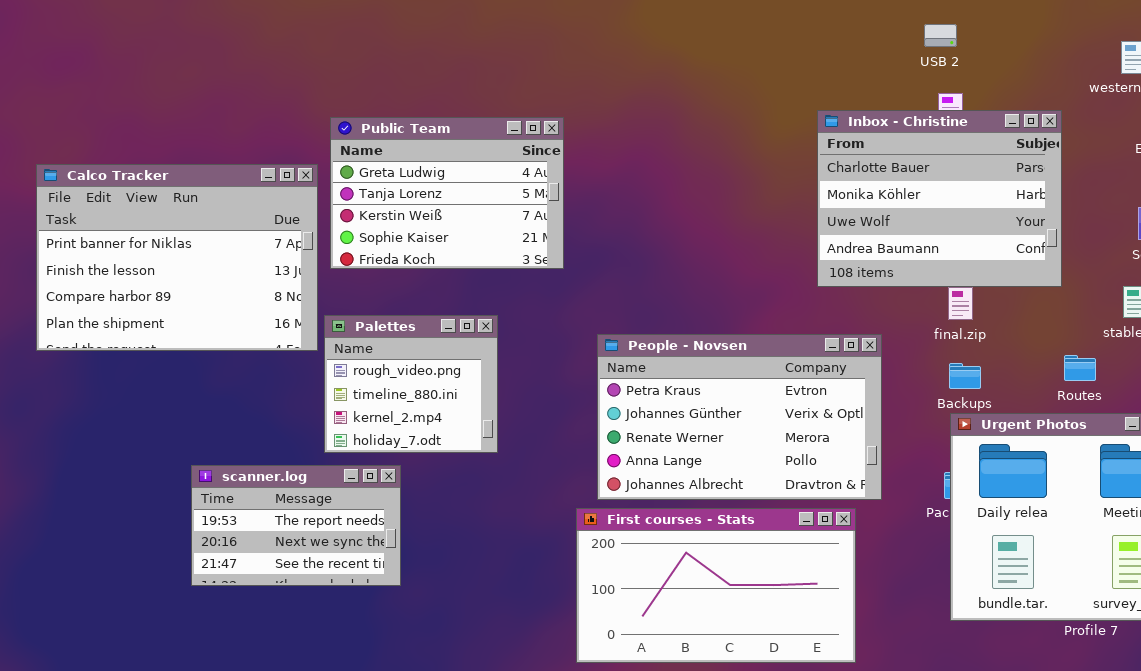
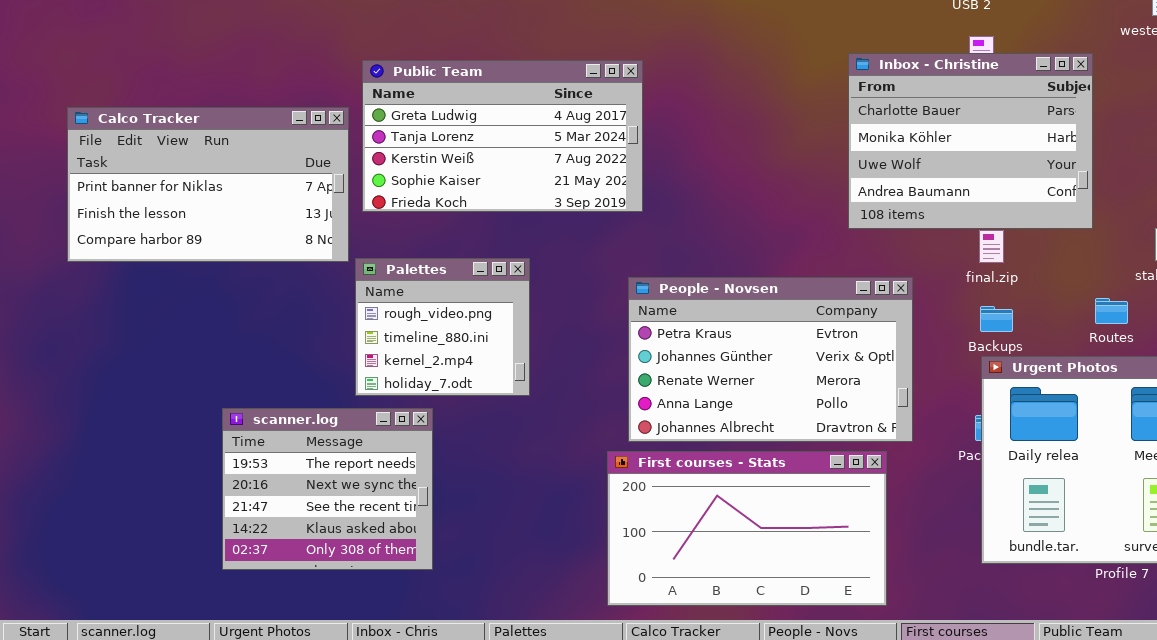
Public Team: [330,117,564,269] -> [362,60,643,212], resized
Calco Tracker: [36,164,318,351] -> [67,107,349,262], resized
scanner.log: [191,465,401,586] -> [222,408,433,570], resized

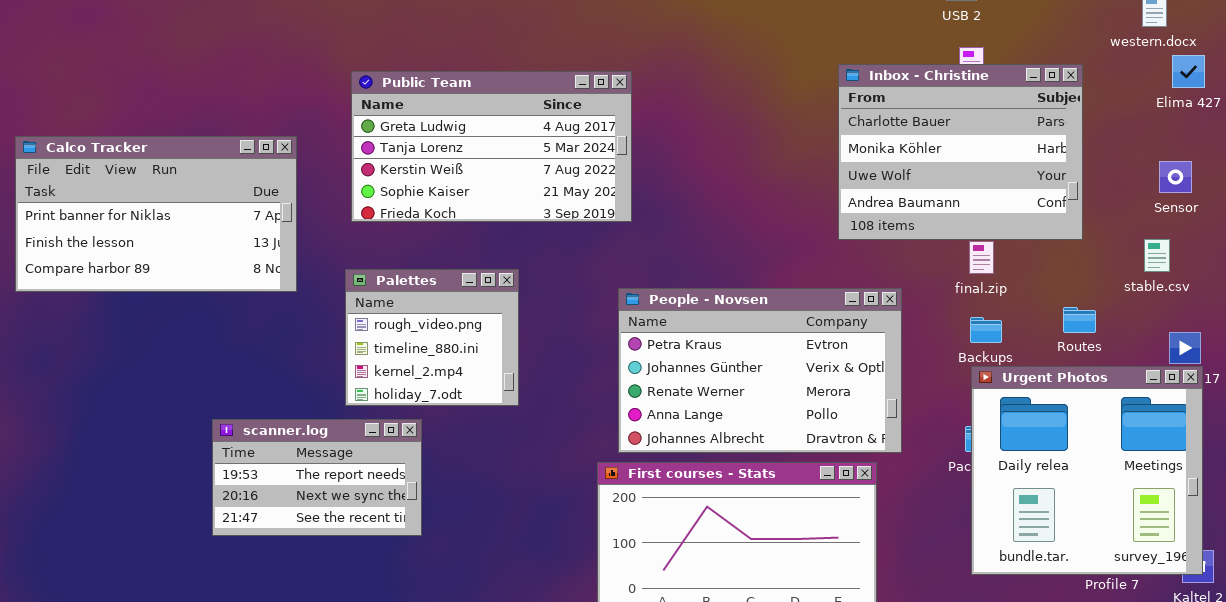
Calco Tracker: [67,107,349,262] -> [15,136,297,292], moved
Routes: [1095,298,1128,324] -> [1063,307,1096,333], moved
scanner.log: [222,408,433,570] -> [212,419,422,536], resized

